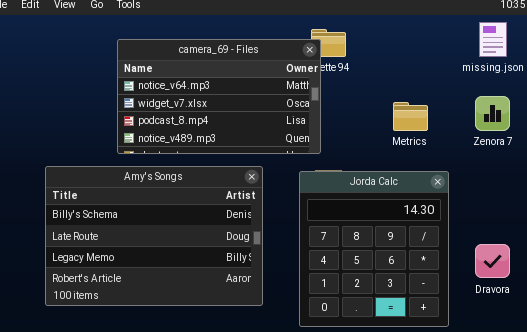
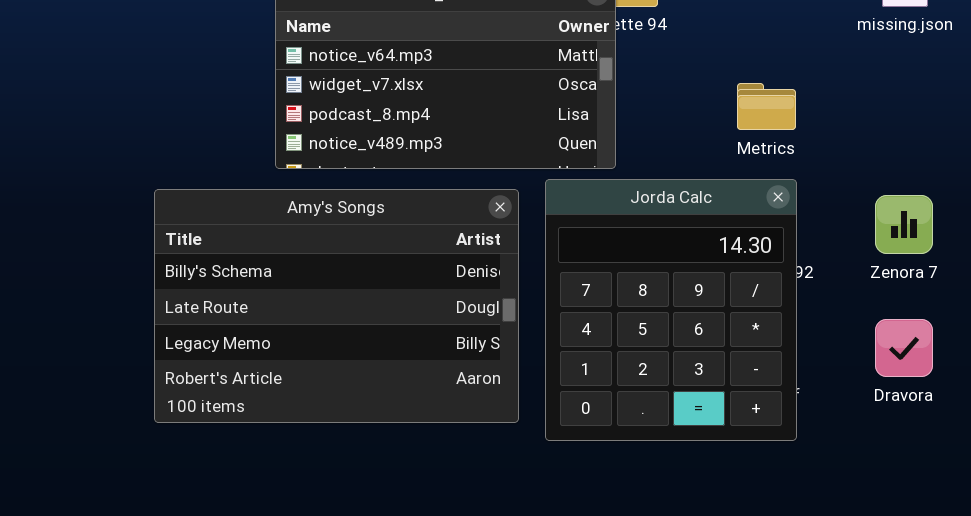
Zenora 7: [475,96,510,131] -> [875,195,933,254], moved
Jorda Calc: [299,171,449,327] -> [545,179,797,441], moved

